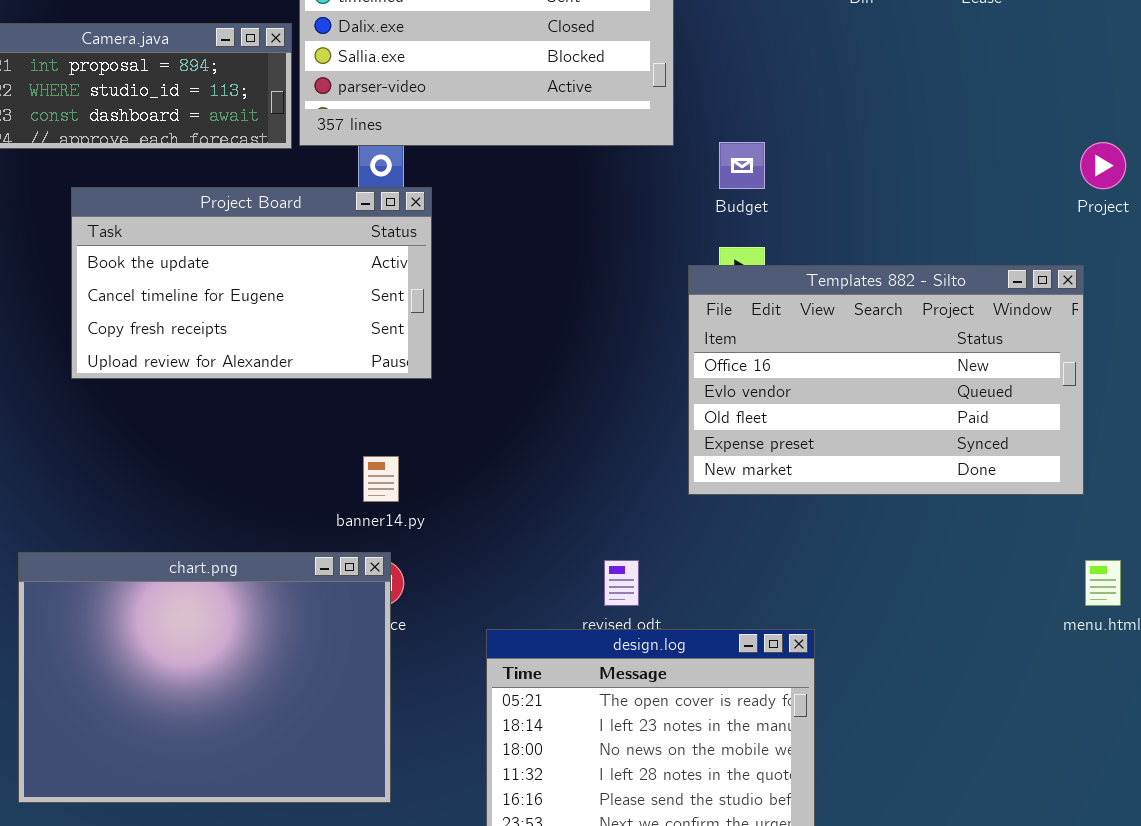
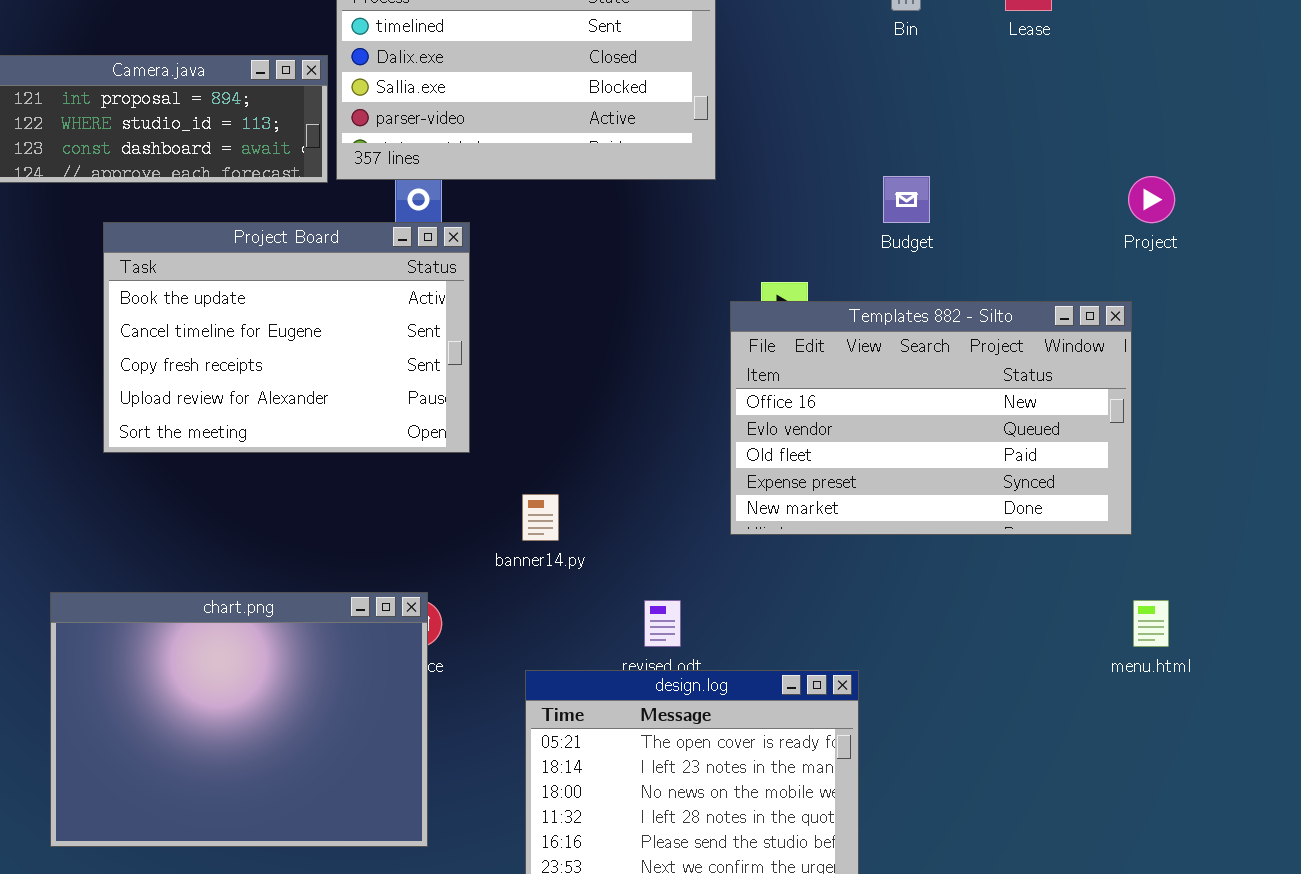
Budget: [719,142,765,189] -> [883,176,930,223], moved
Project Board: [71,187,432,379] -> [103,222,470,453], resized
banner14.py: [363,456,399,502] -> [522,494,559,541], moved

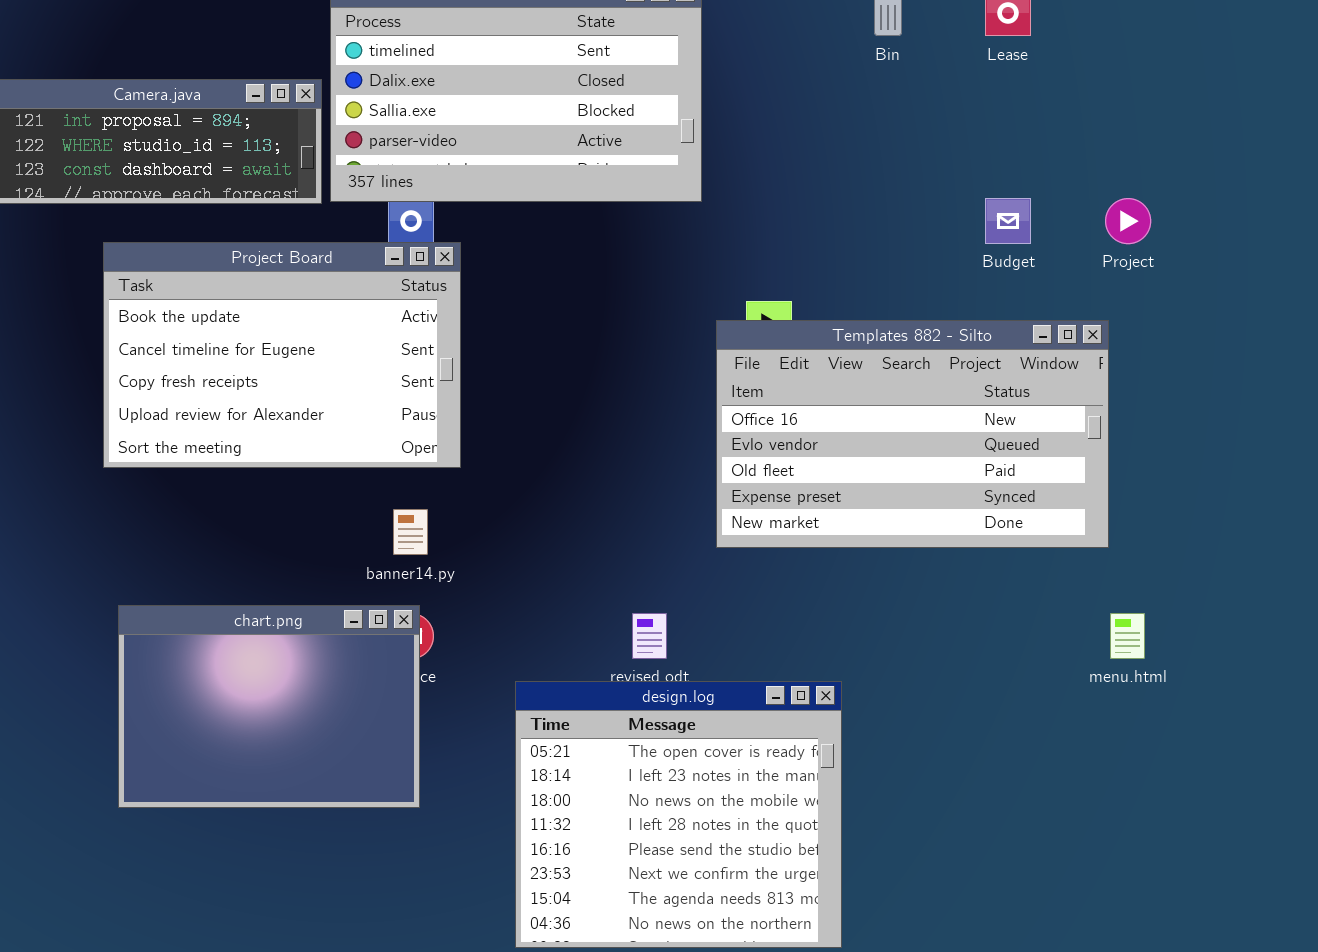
Budget: [883,176,930,223] -> [985,198,1031,244], moved
banner14.py: [522,494,559,541] -> [393,509,428,555], moved
chart.png: [50,592,428,847] -> [118,605,420,808], resized

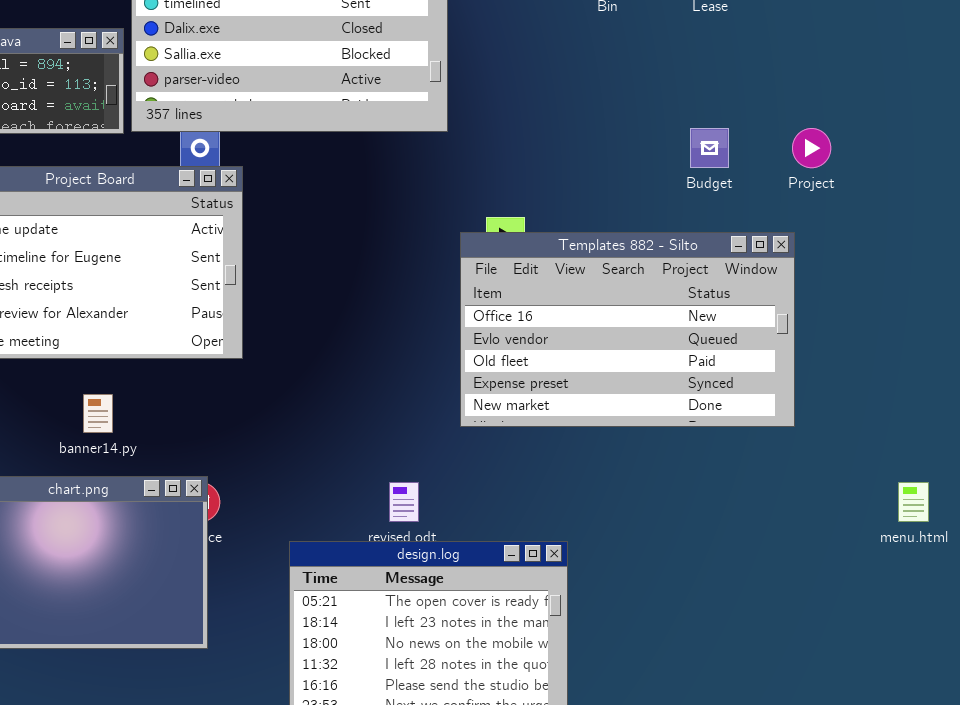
banner14.py: [393,509,428,555] -> [83,394,113,433], moved
menu.html: [1110,613,1145,659] -> [898,482,929,522], moved

